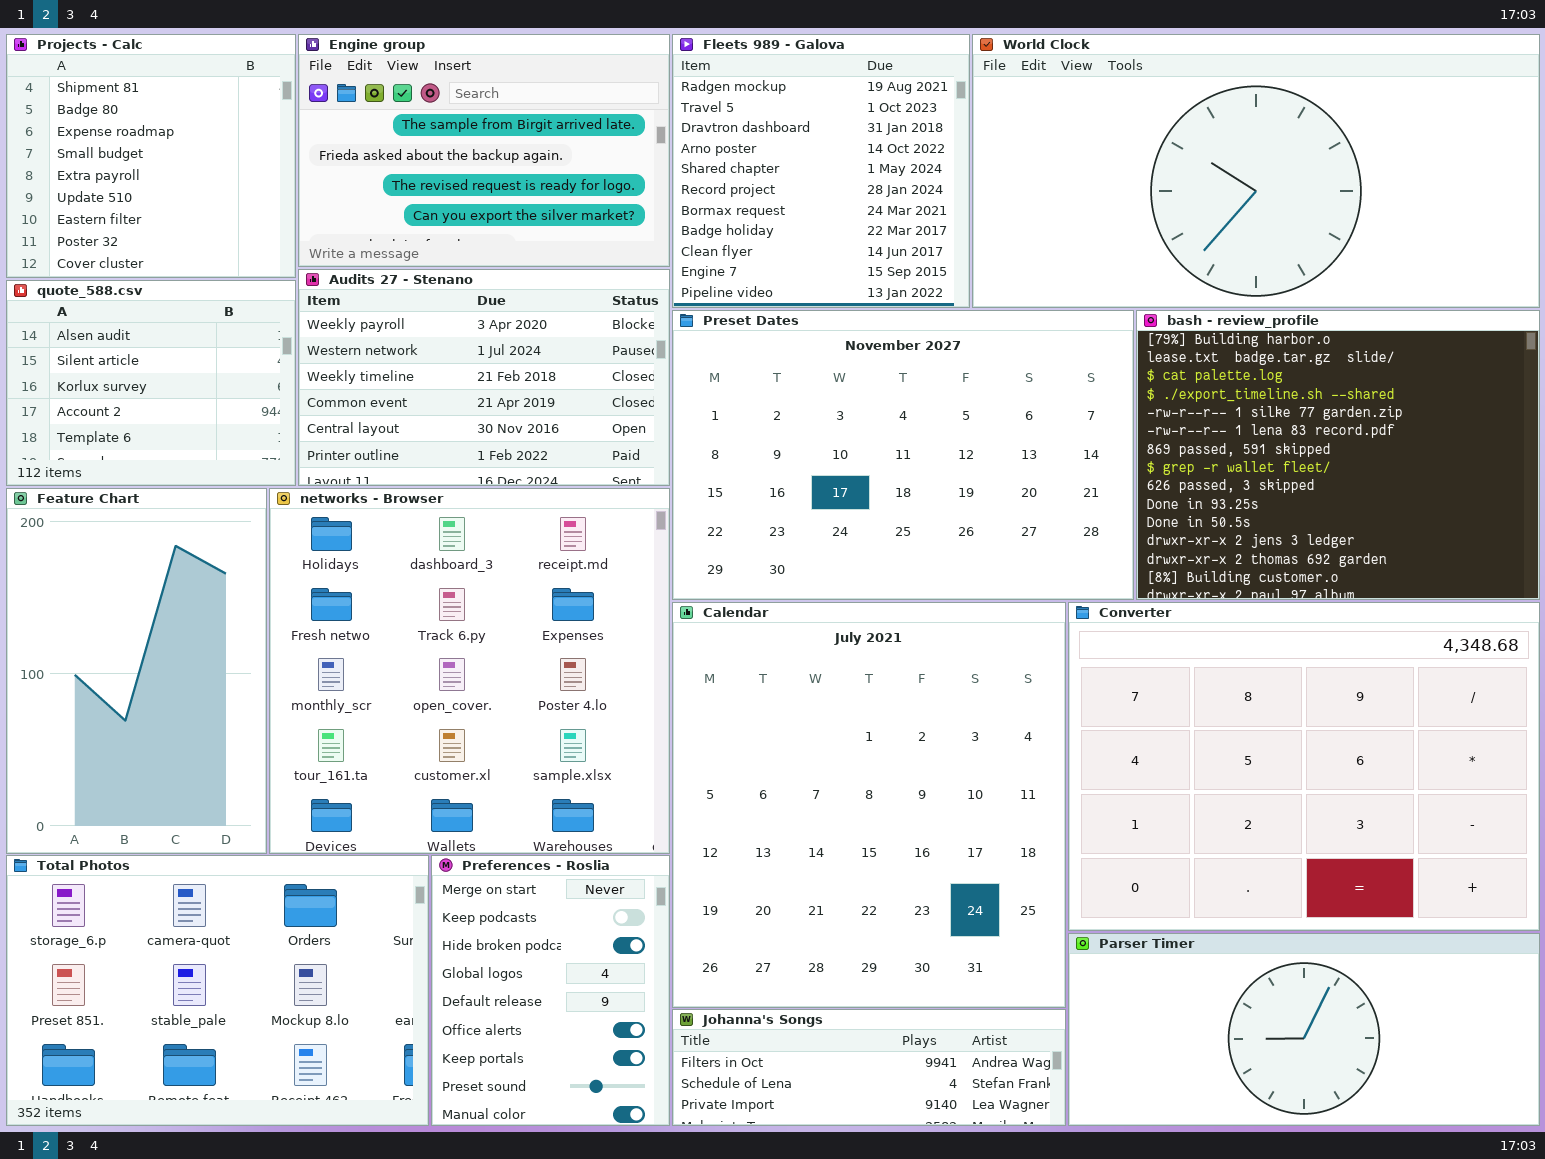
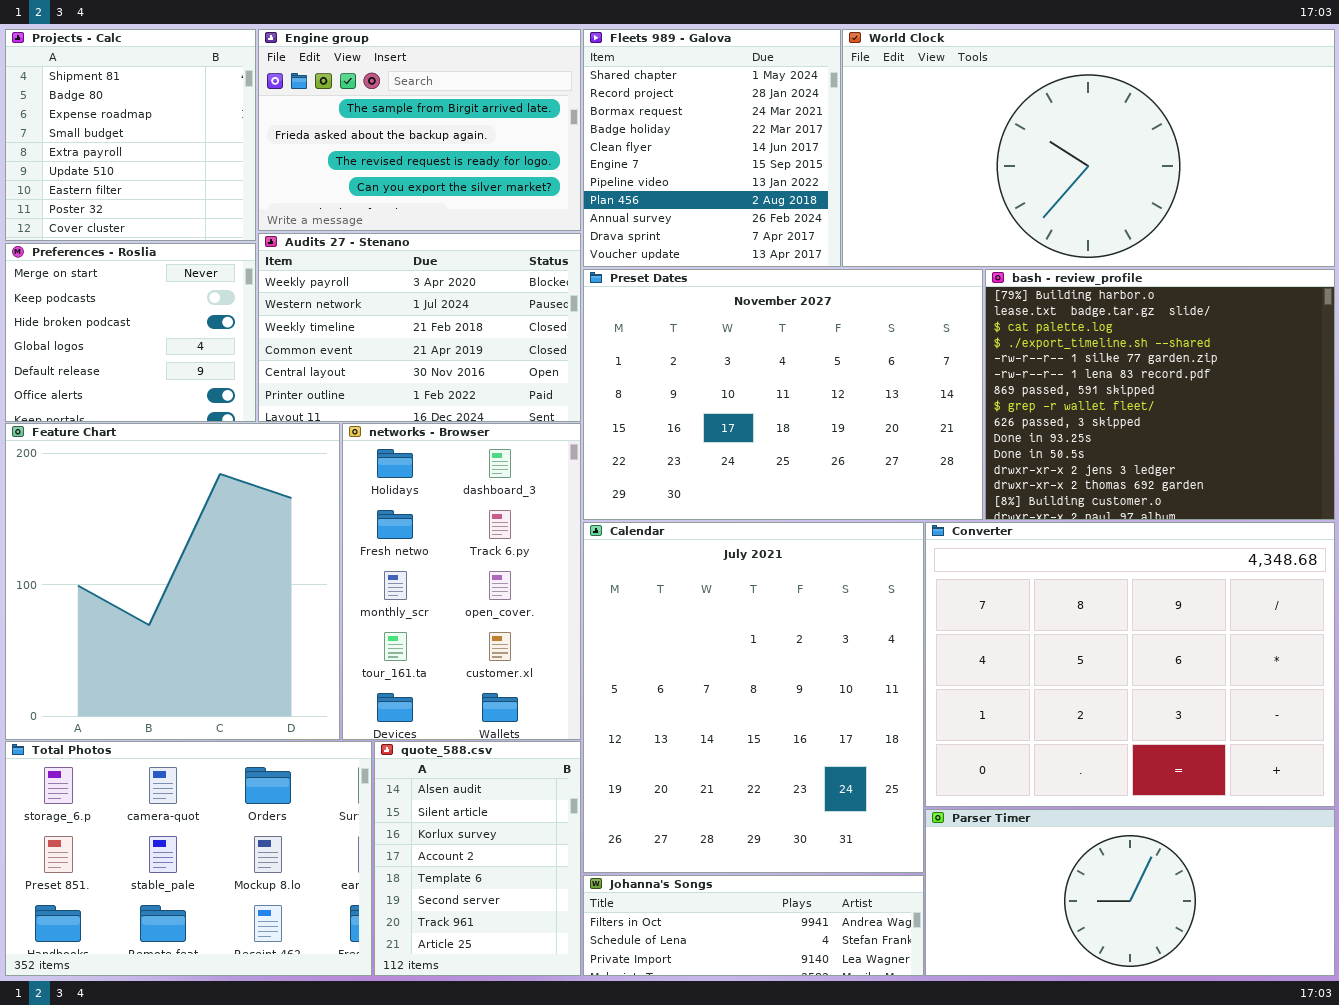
Fleets 989 - Galova: [672,34,970,308] -> [583,29,841,267], scrolled down 4 rows
quote_588.csv: [6,280,296,486] -> [374,741,581,976], moved, resized
Feature Chart: [6,488,267,854] -> [5,423,340,740], resized
networks - Browser: [269,488,670,854] -> [342,423,581,740], resized
Preferences - Roslia: [431,855,670,1126] -> [5,243,256,422], moved, resized

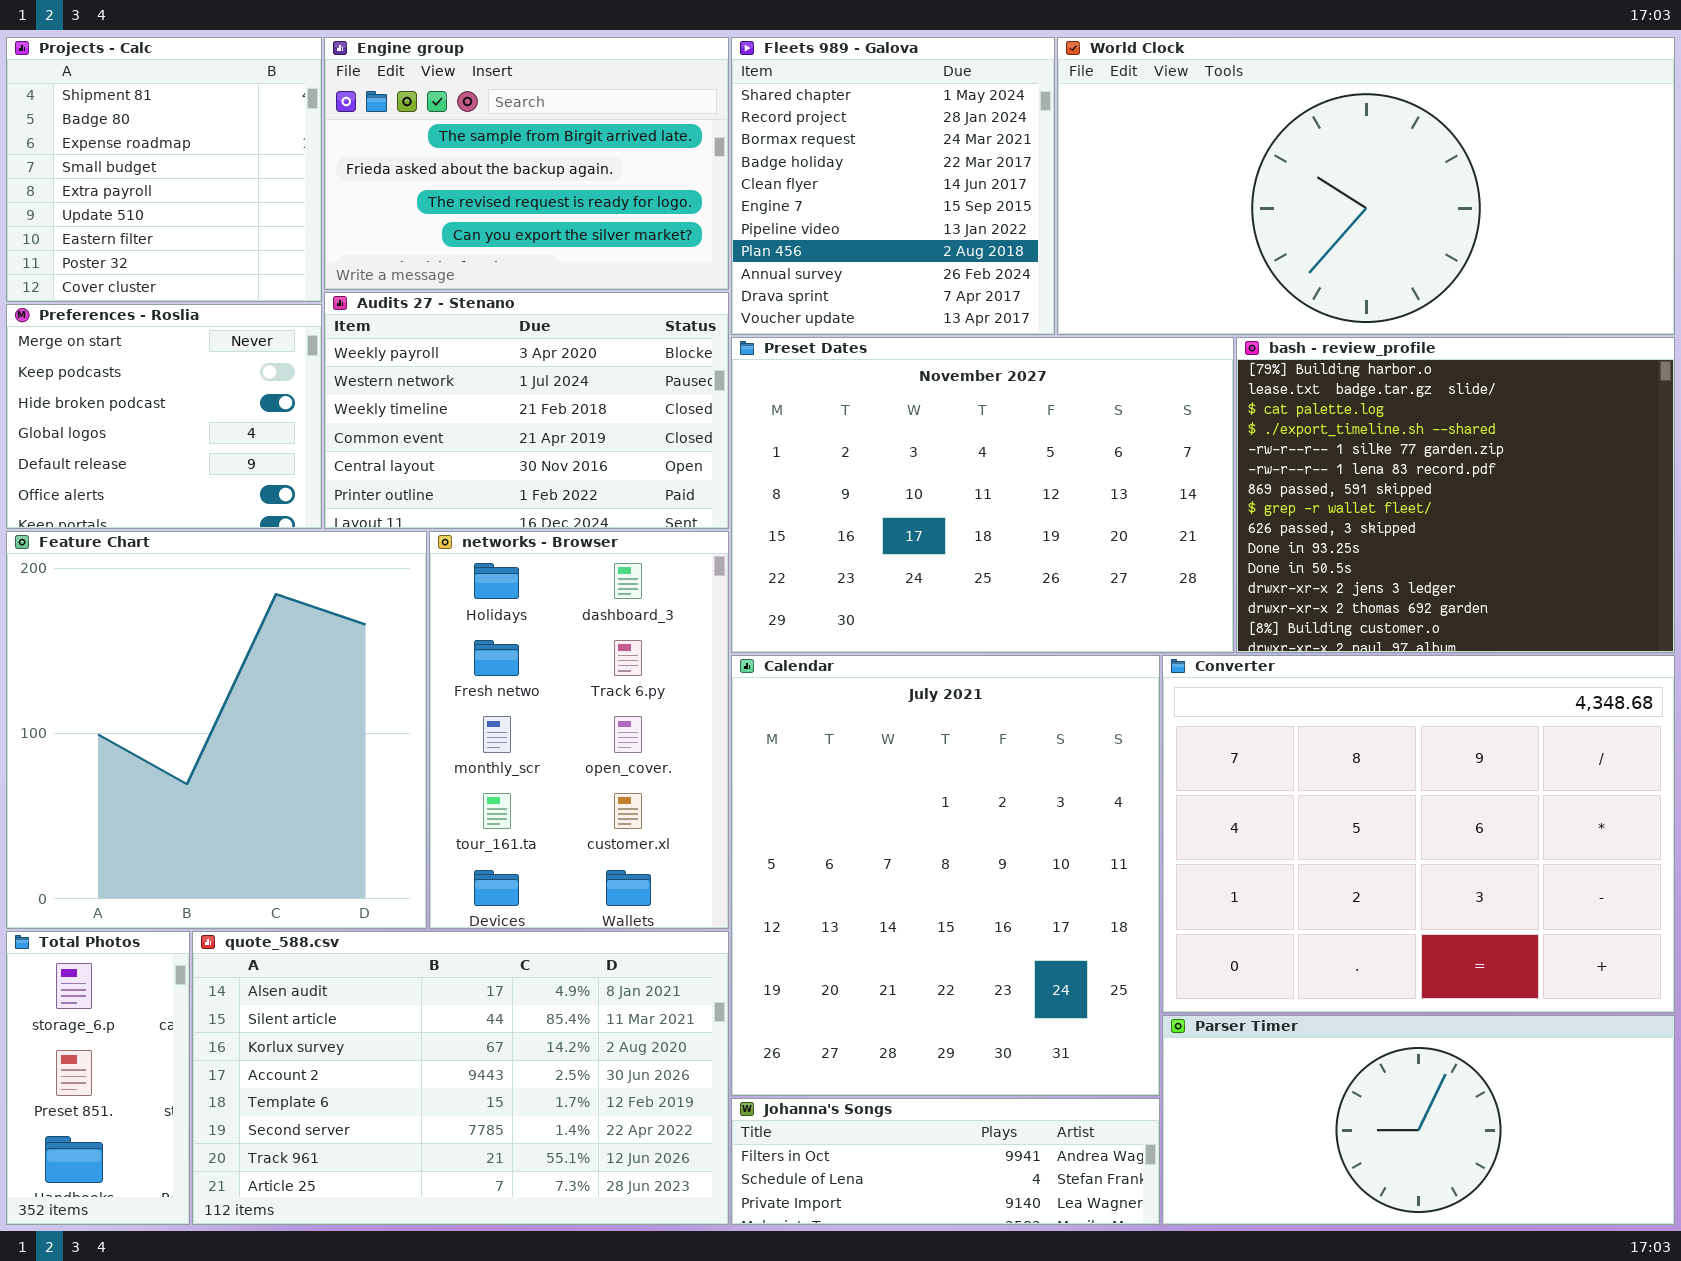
Total Photos: [5,741,372,976] -> [6,931,190,1225], resized
quote_588.csv: [374,741,581,976] -> [192,931,729,1225], resized

